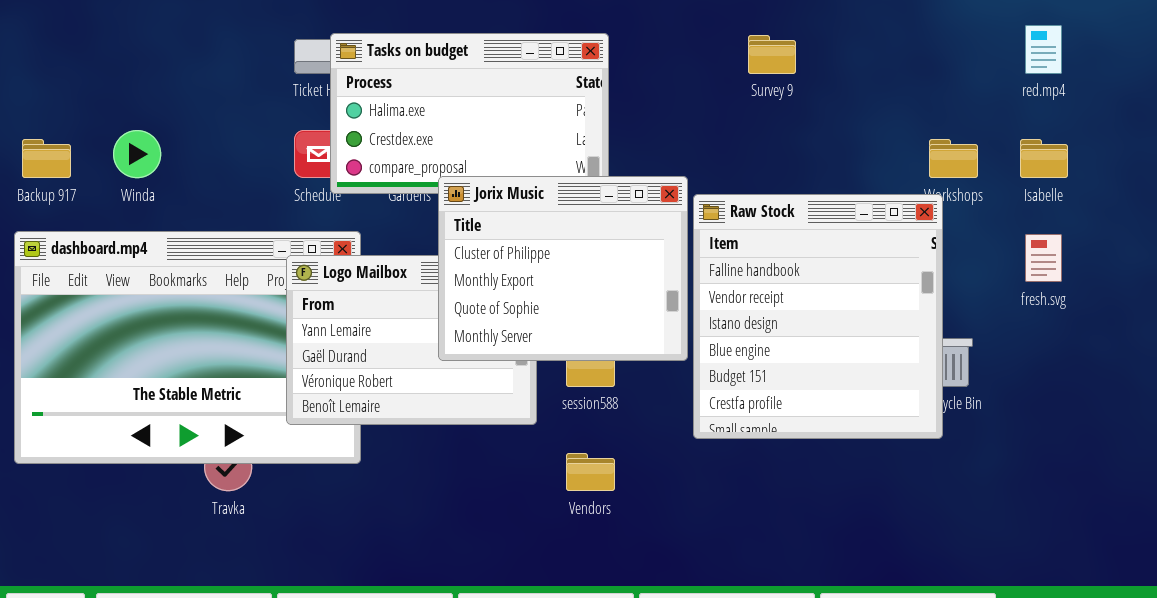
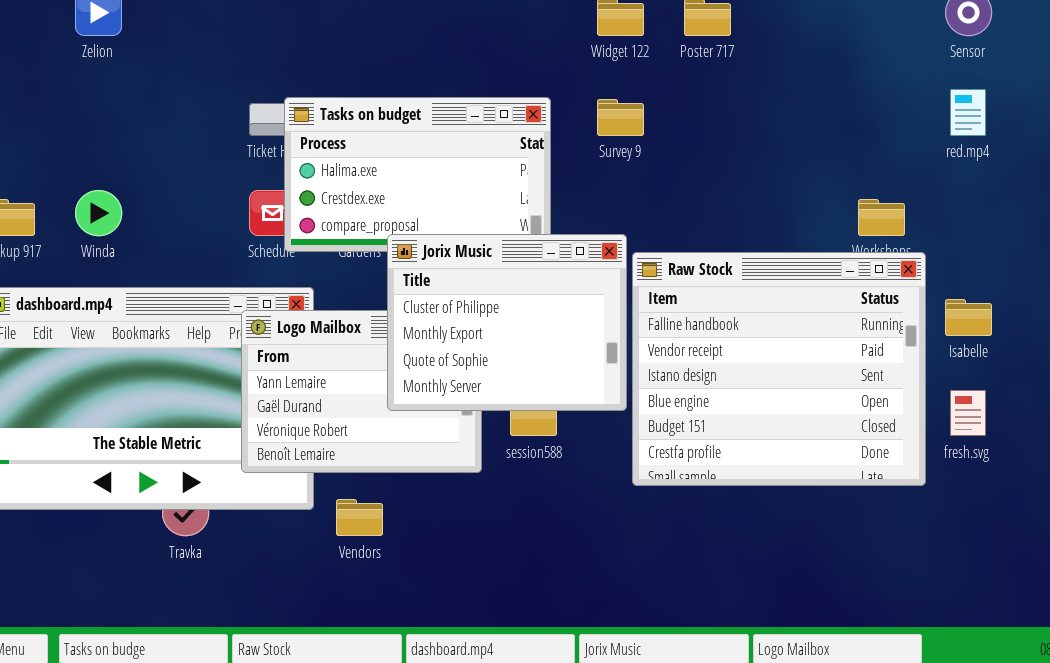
Survey 9: [748,35,796,74] -> [597,99,644,136], moved
Isabelle: [1020,139,1068,178] -> [945,299,992,336], moved
Raw Stock: [693,194,943,439] -> [632,252,926,486], resized
fresh.svg: [1025,234,1062,282] -> [950,390,986,436], moved
Vendors: [566,453,615,491] -> [336,499,383,536], moved

